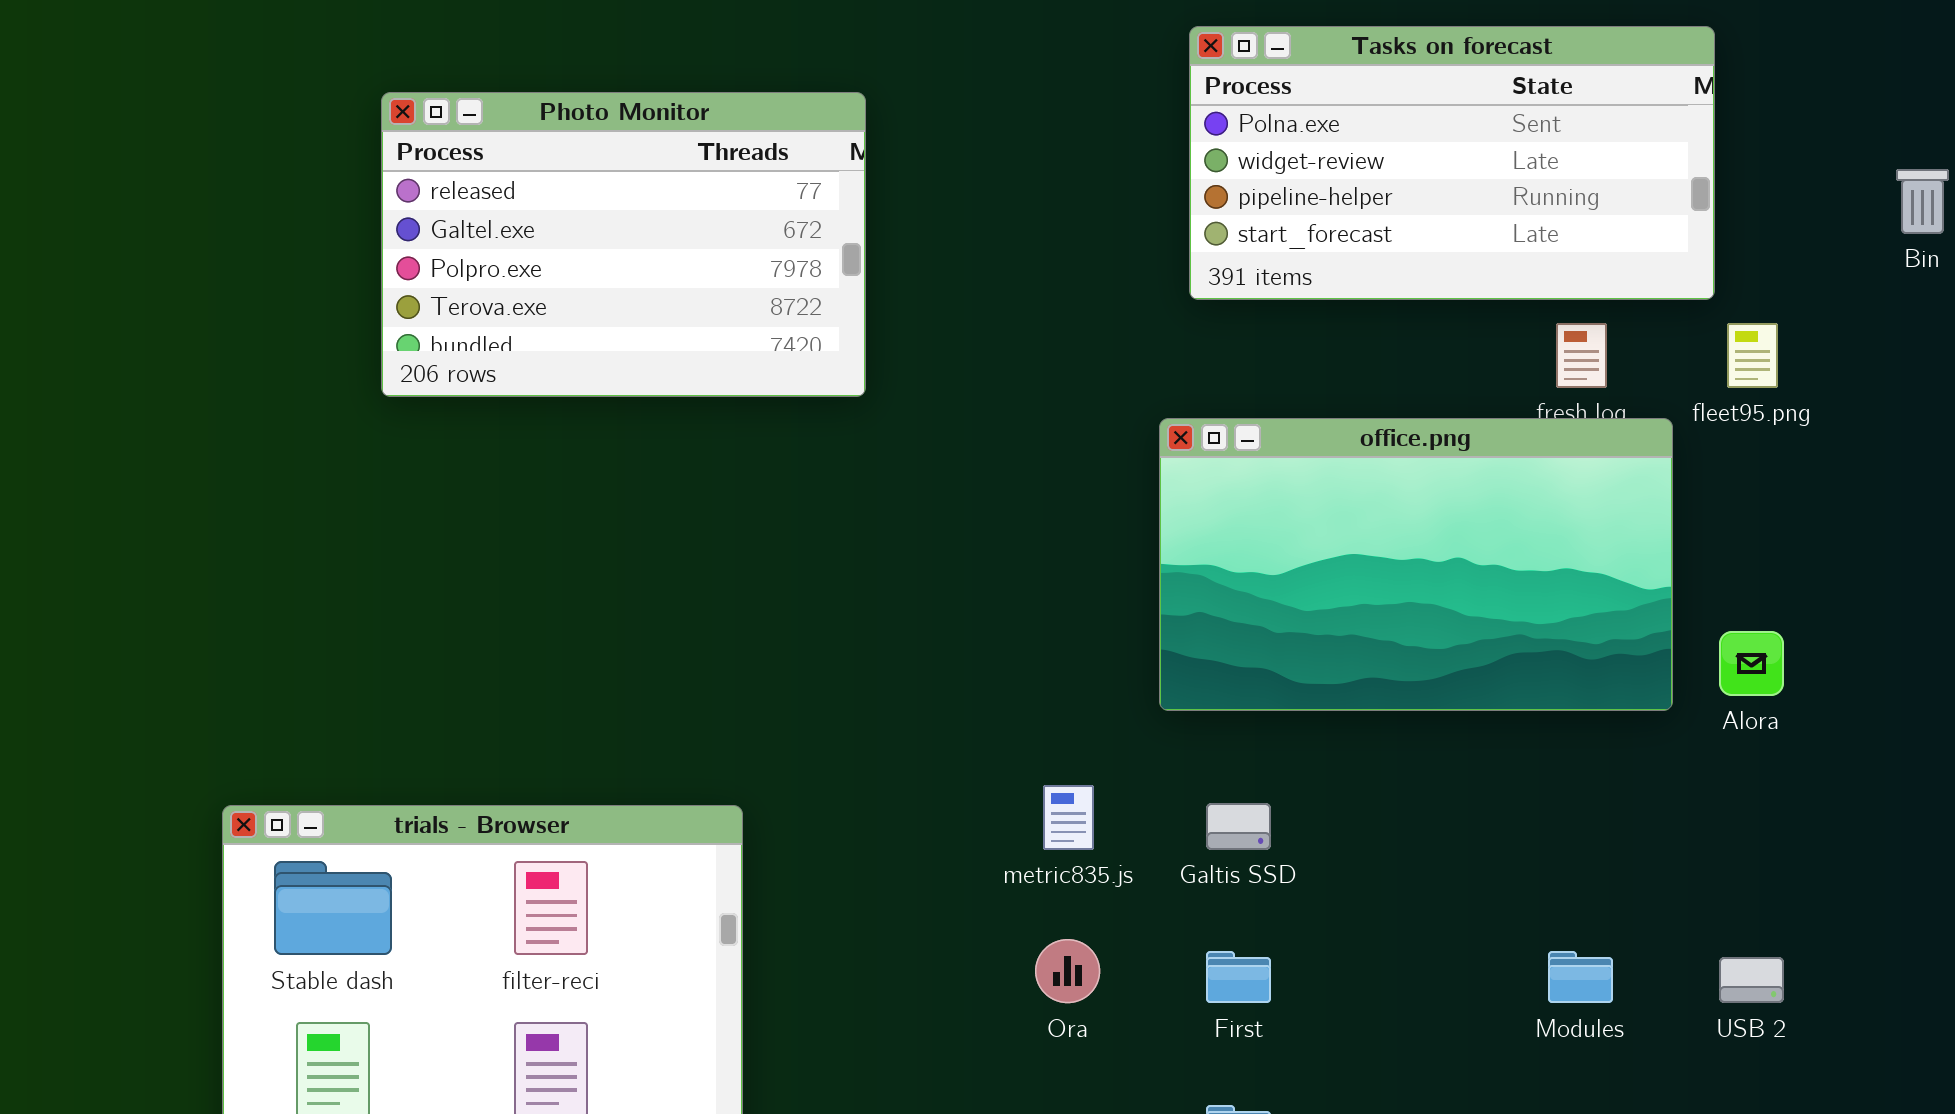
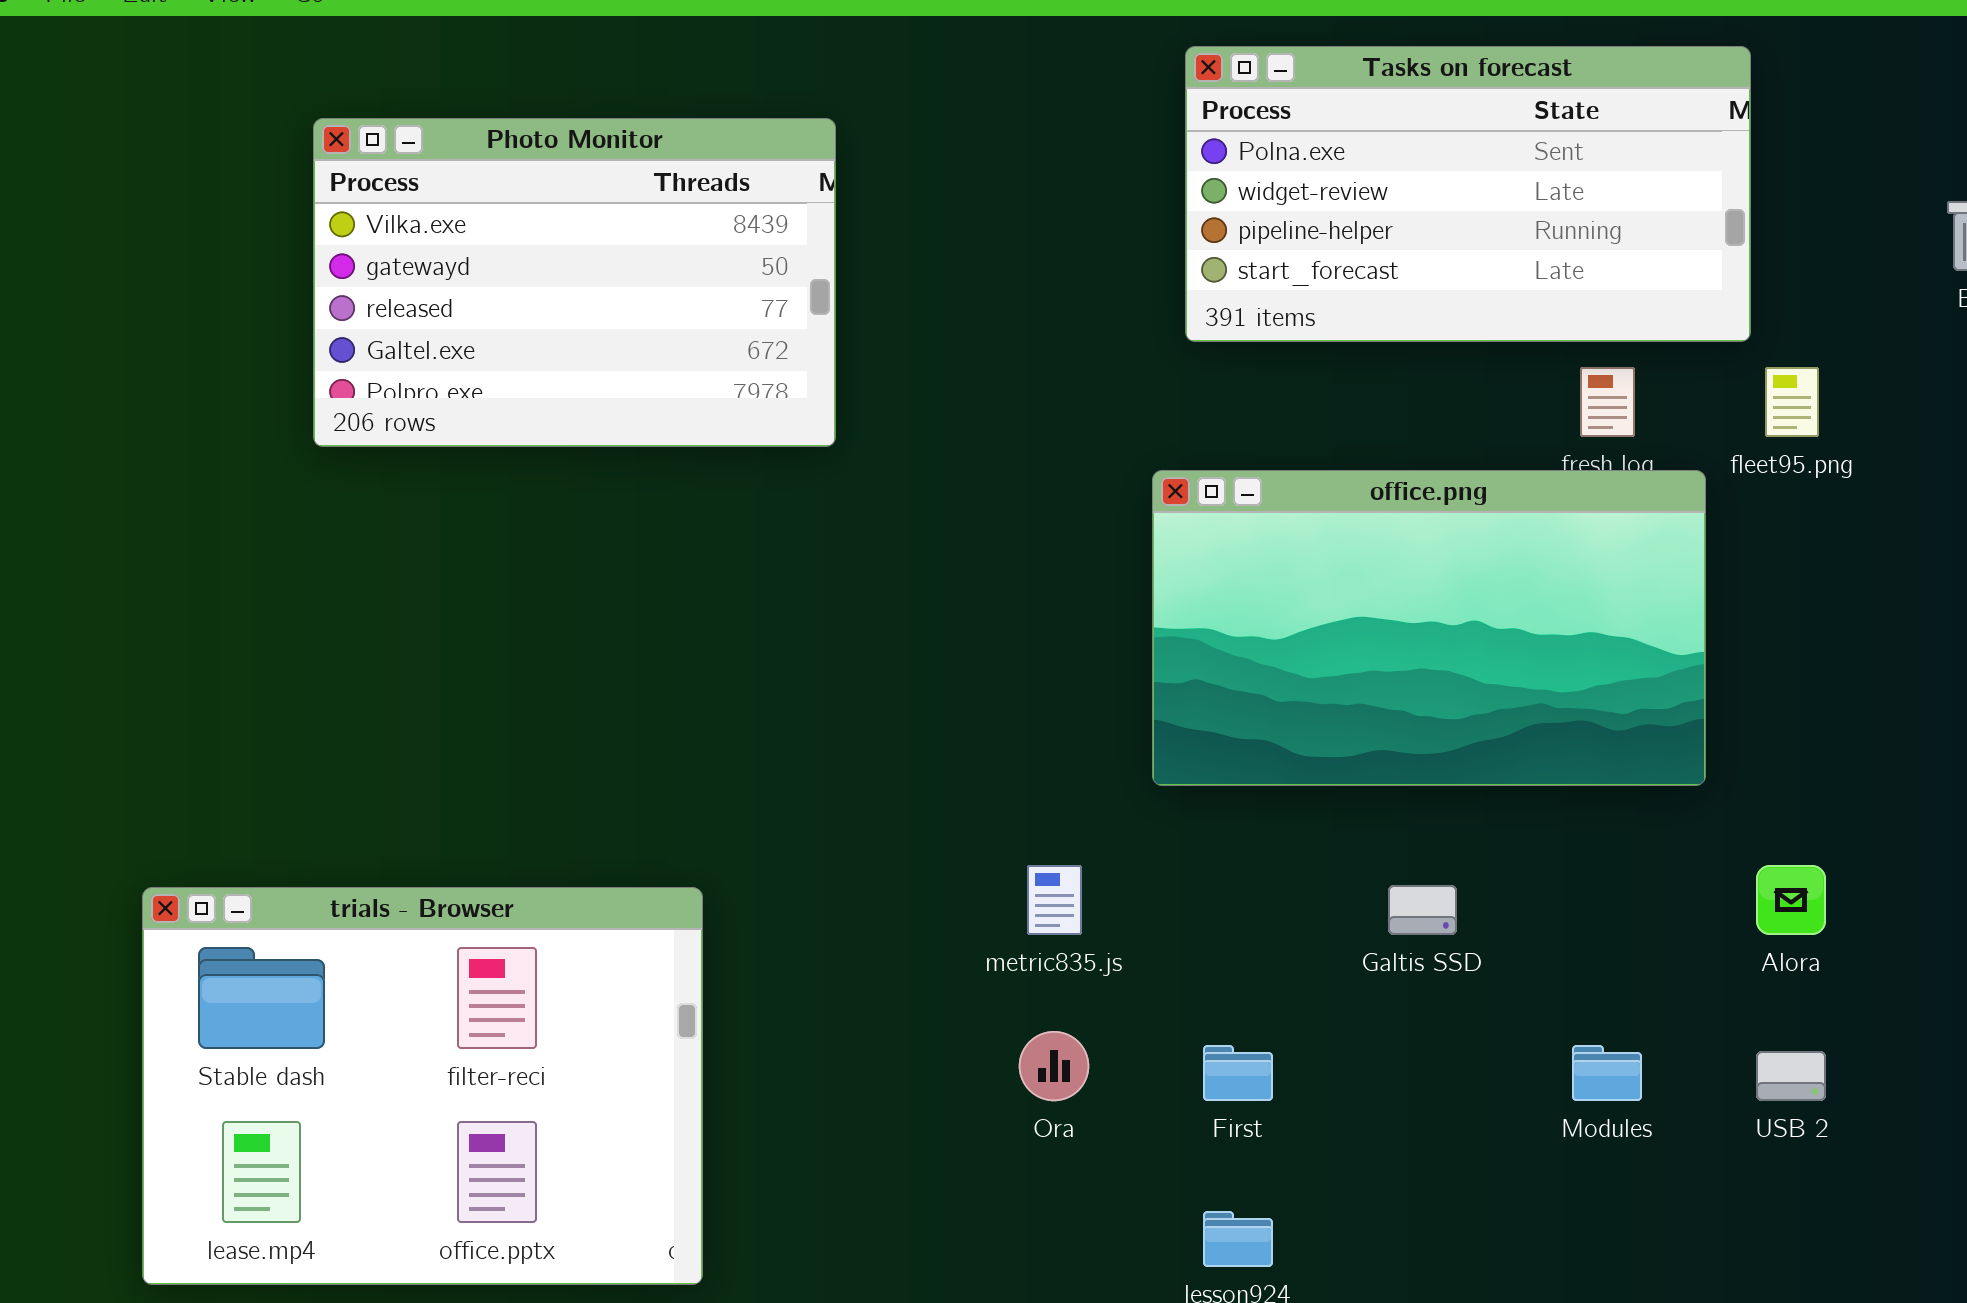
Photo Monitor: [381,92,866,397] -> [313,118,836,447], scrolled up 2 rows
Alora: [1719,631,1784,696] -> [1756,865,1826,935], moved
Galtis SSD: [1206,803,1271,850] -> [1388,885,1457,935], moved

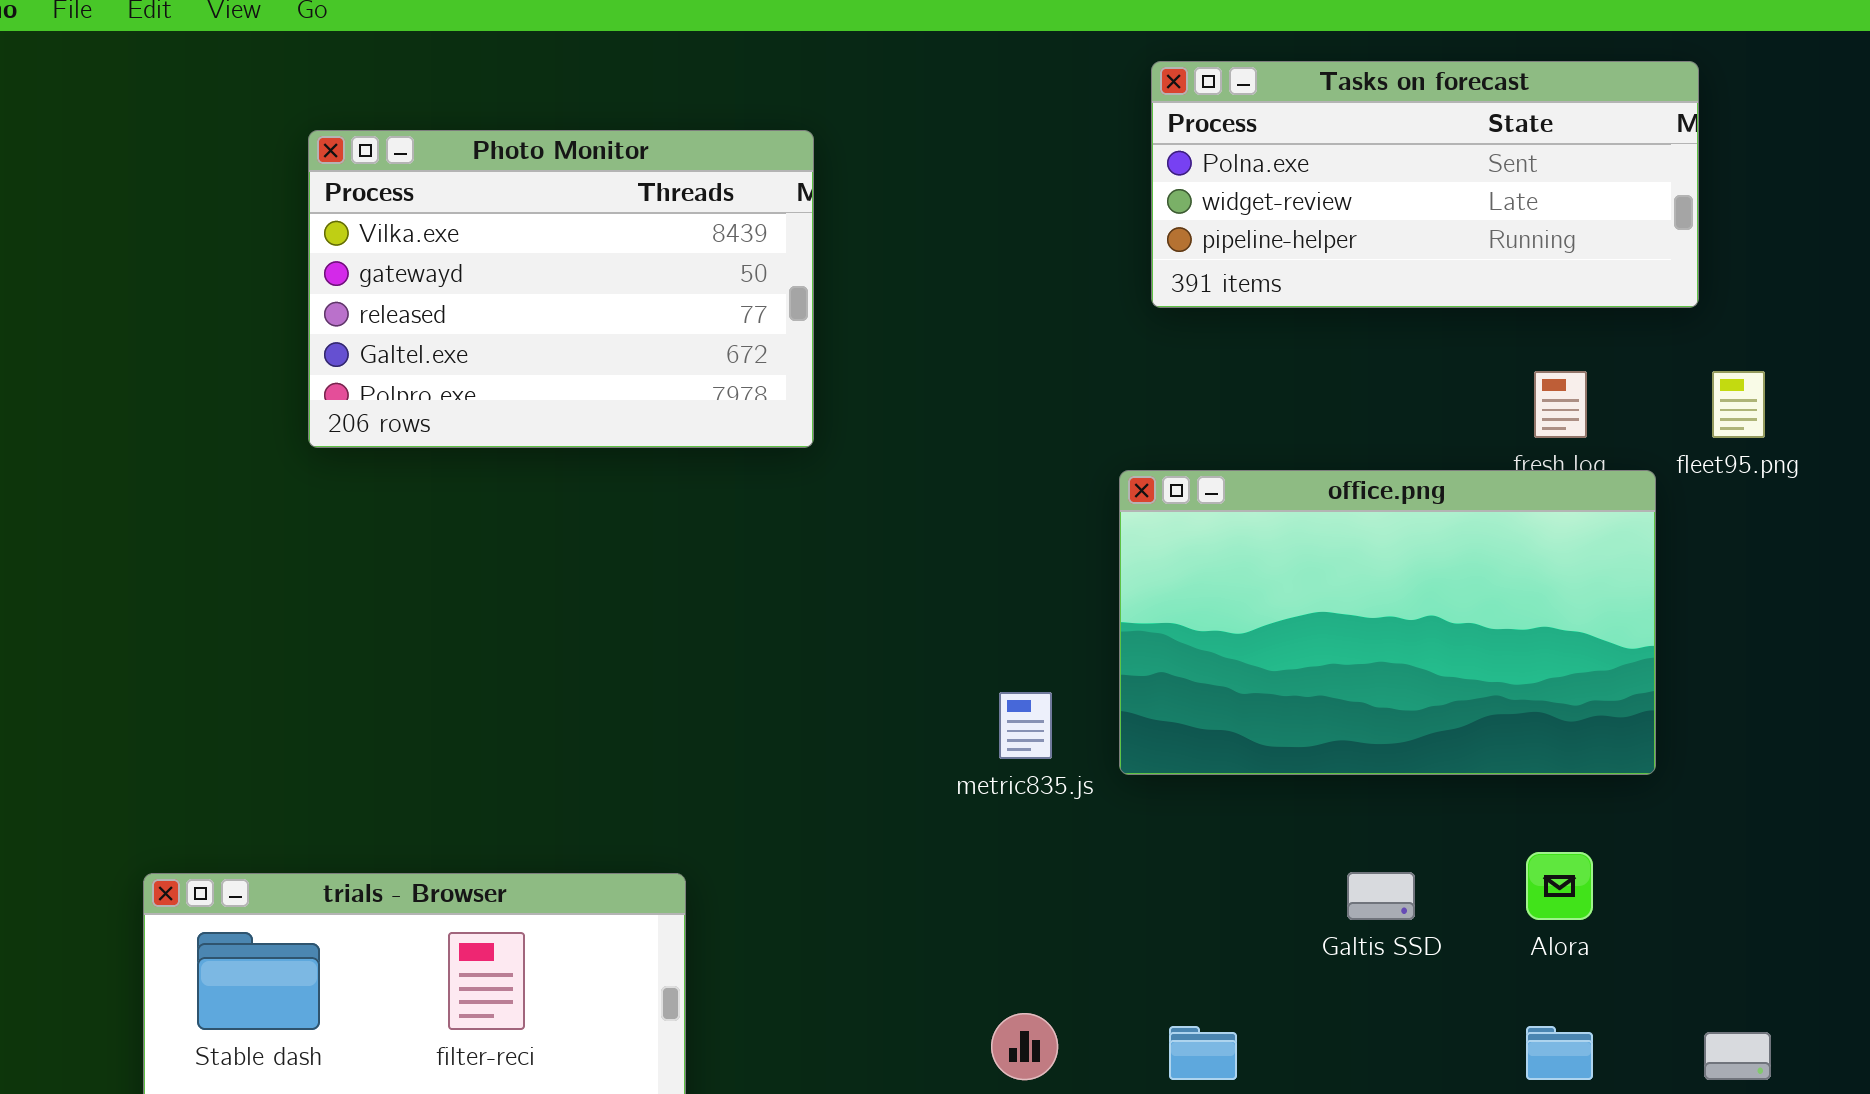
Tasks on forecast: [1185,46,1751,342] -> [1151,61,1699,308], resized
metric835.js: [1027,865,1082,935] -> [999,692,1052,759], moved
Alora: [1756,865,1826,935] -> [1526,852,1593,920], moved

